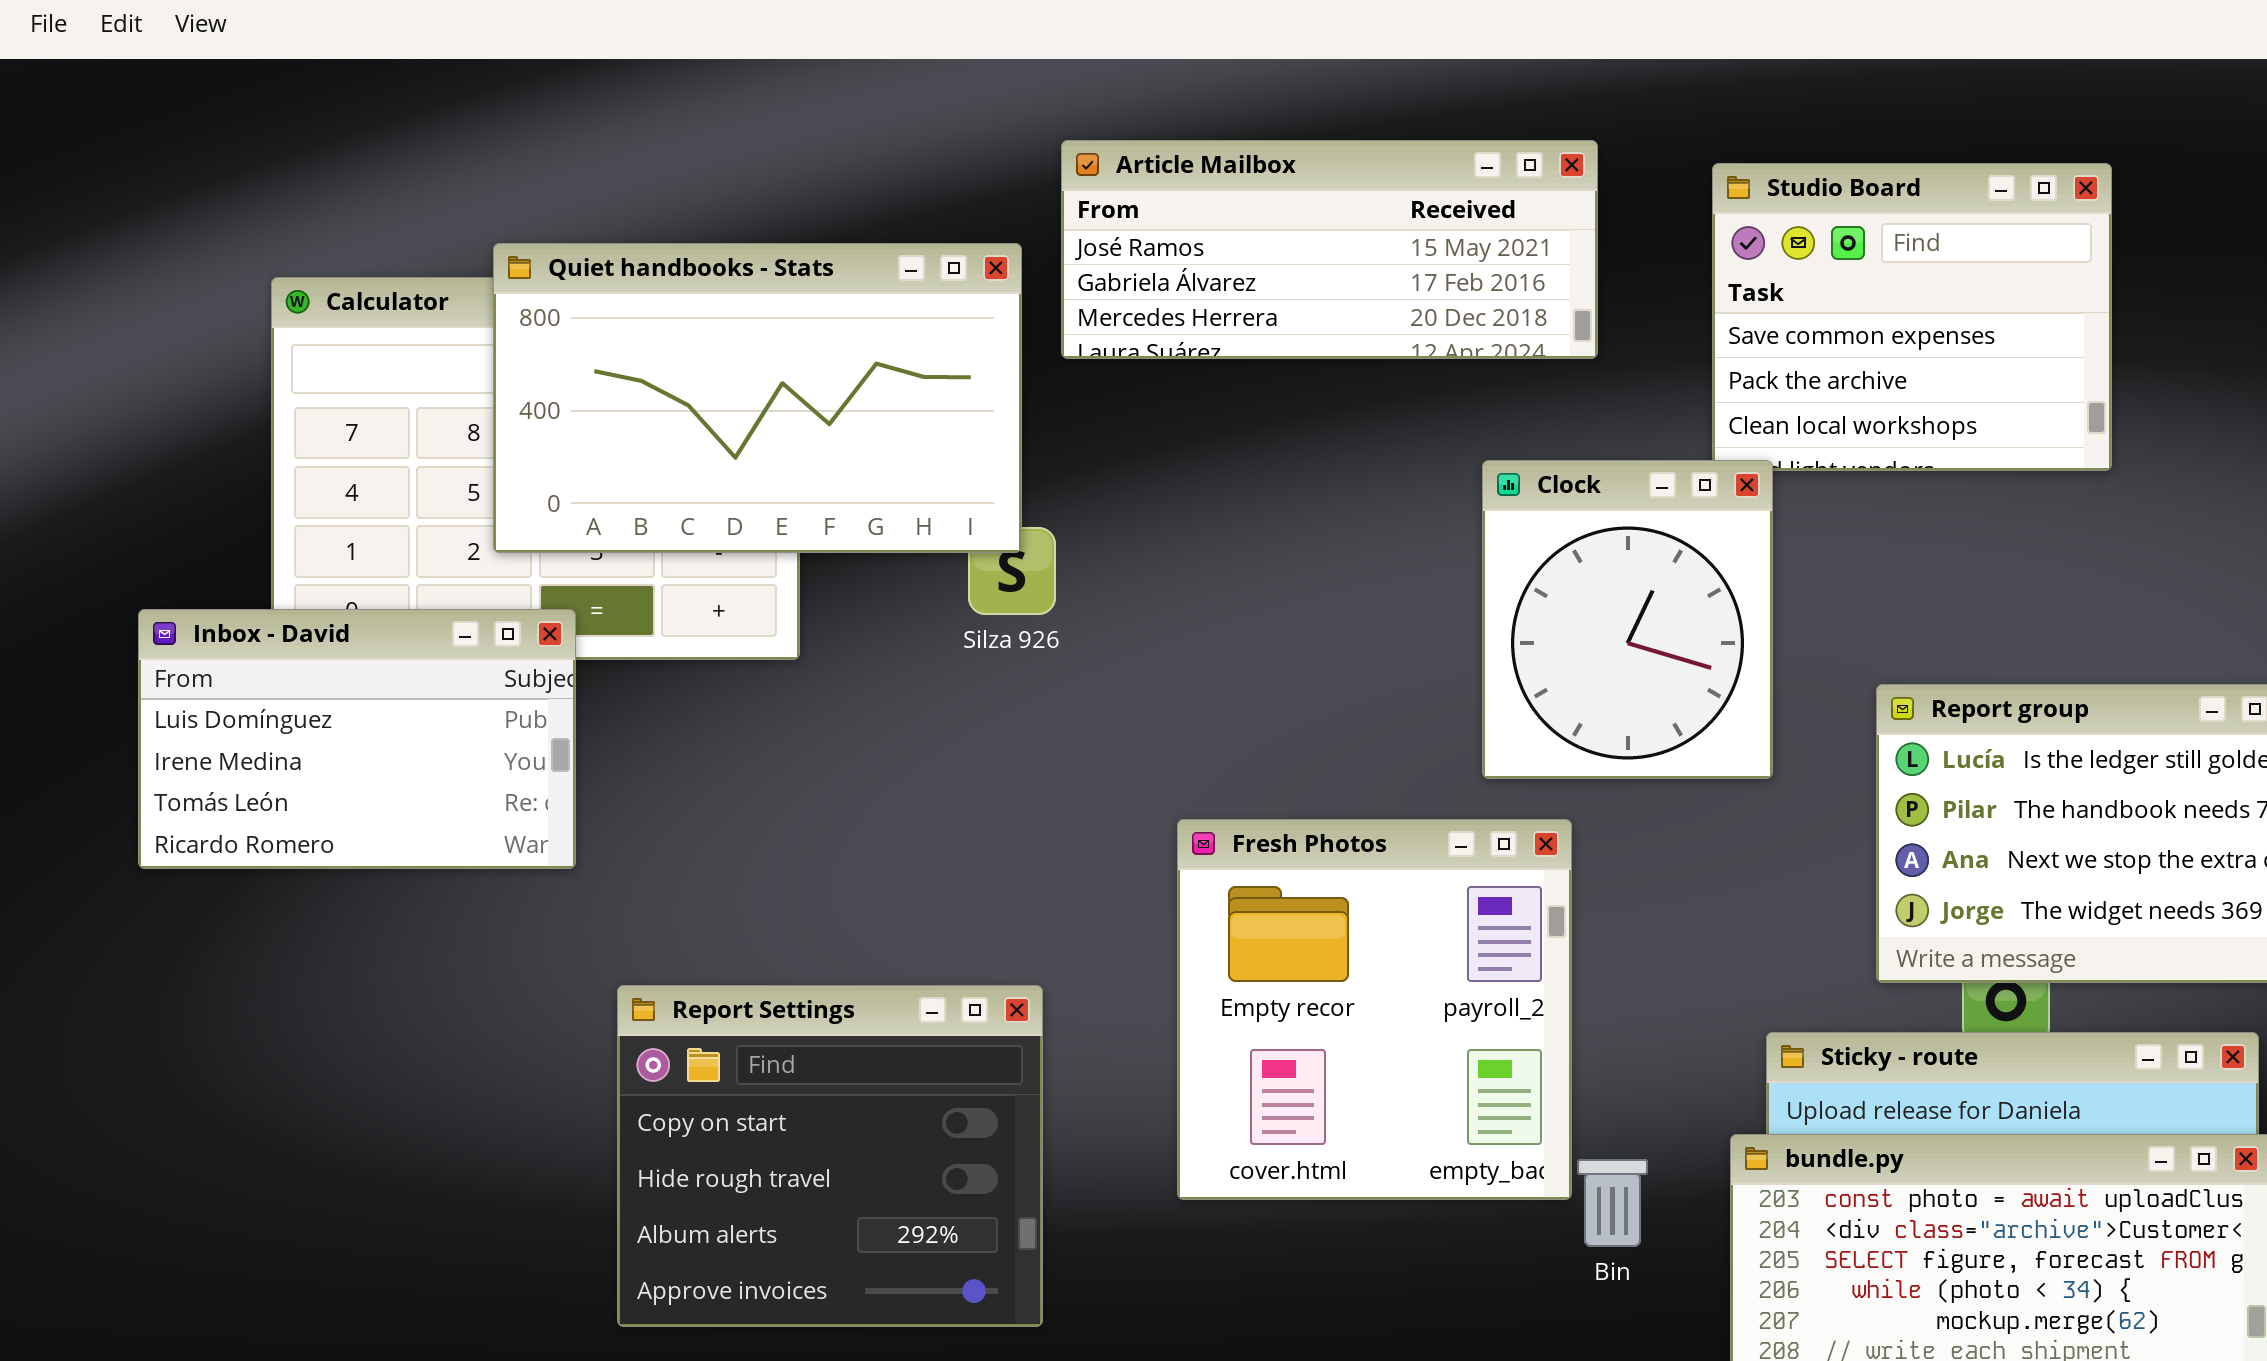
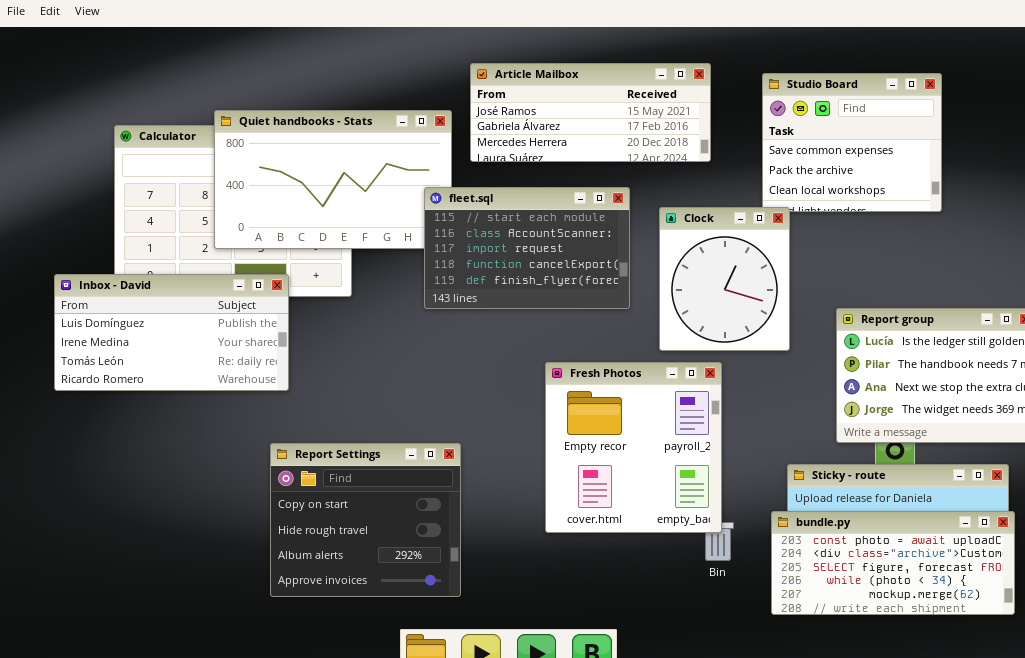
fleet.sql: none -> [424,187,630,309], opened
Inbox - David: [138,609,576,869] -> [54,274,289,391], resized
Fresh Photos: [1177,819,1572,1200] -> [545,362,722,533], moved

